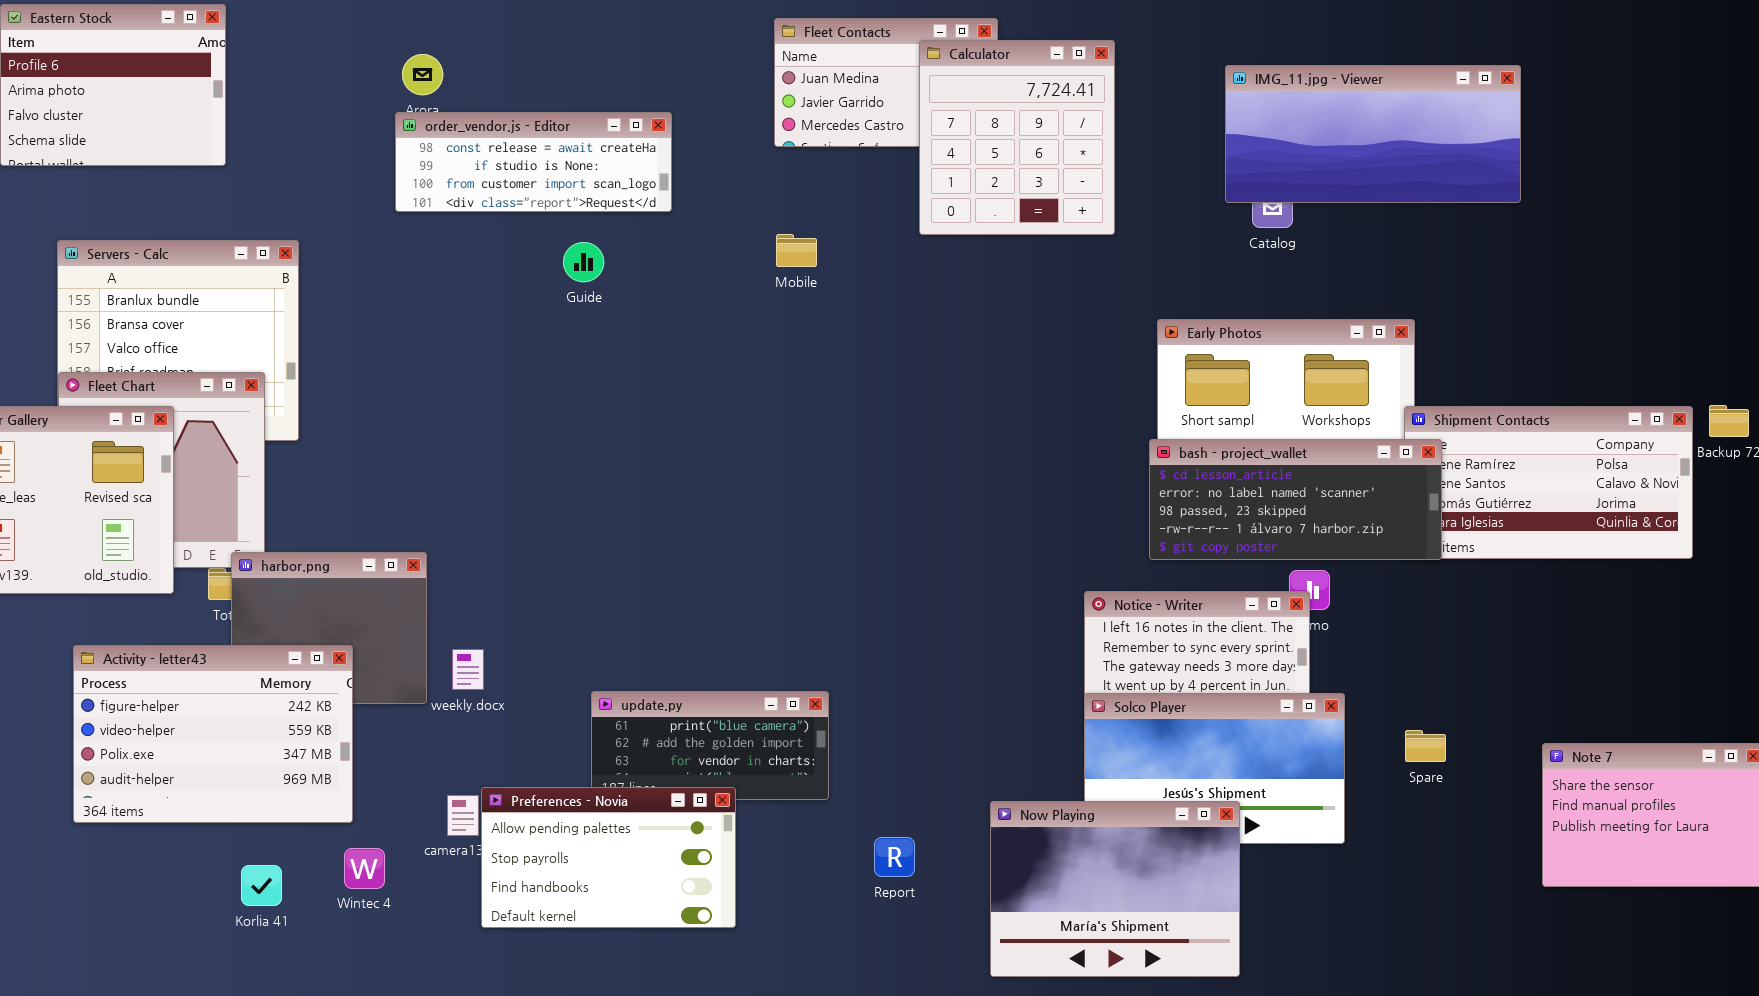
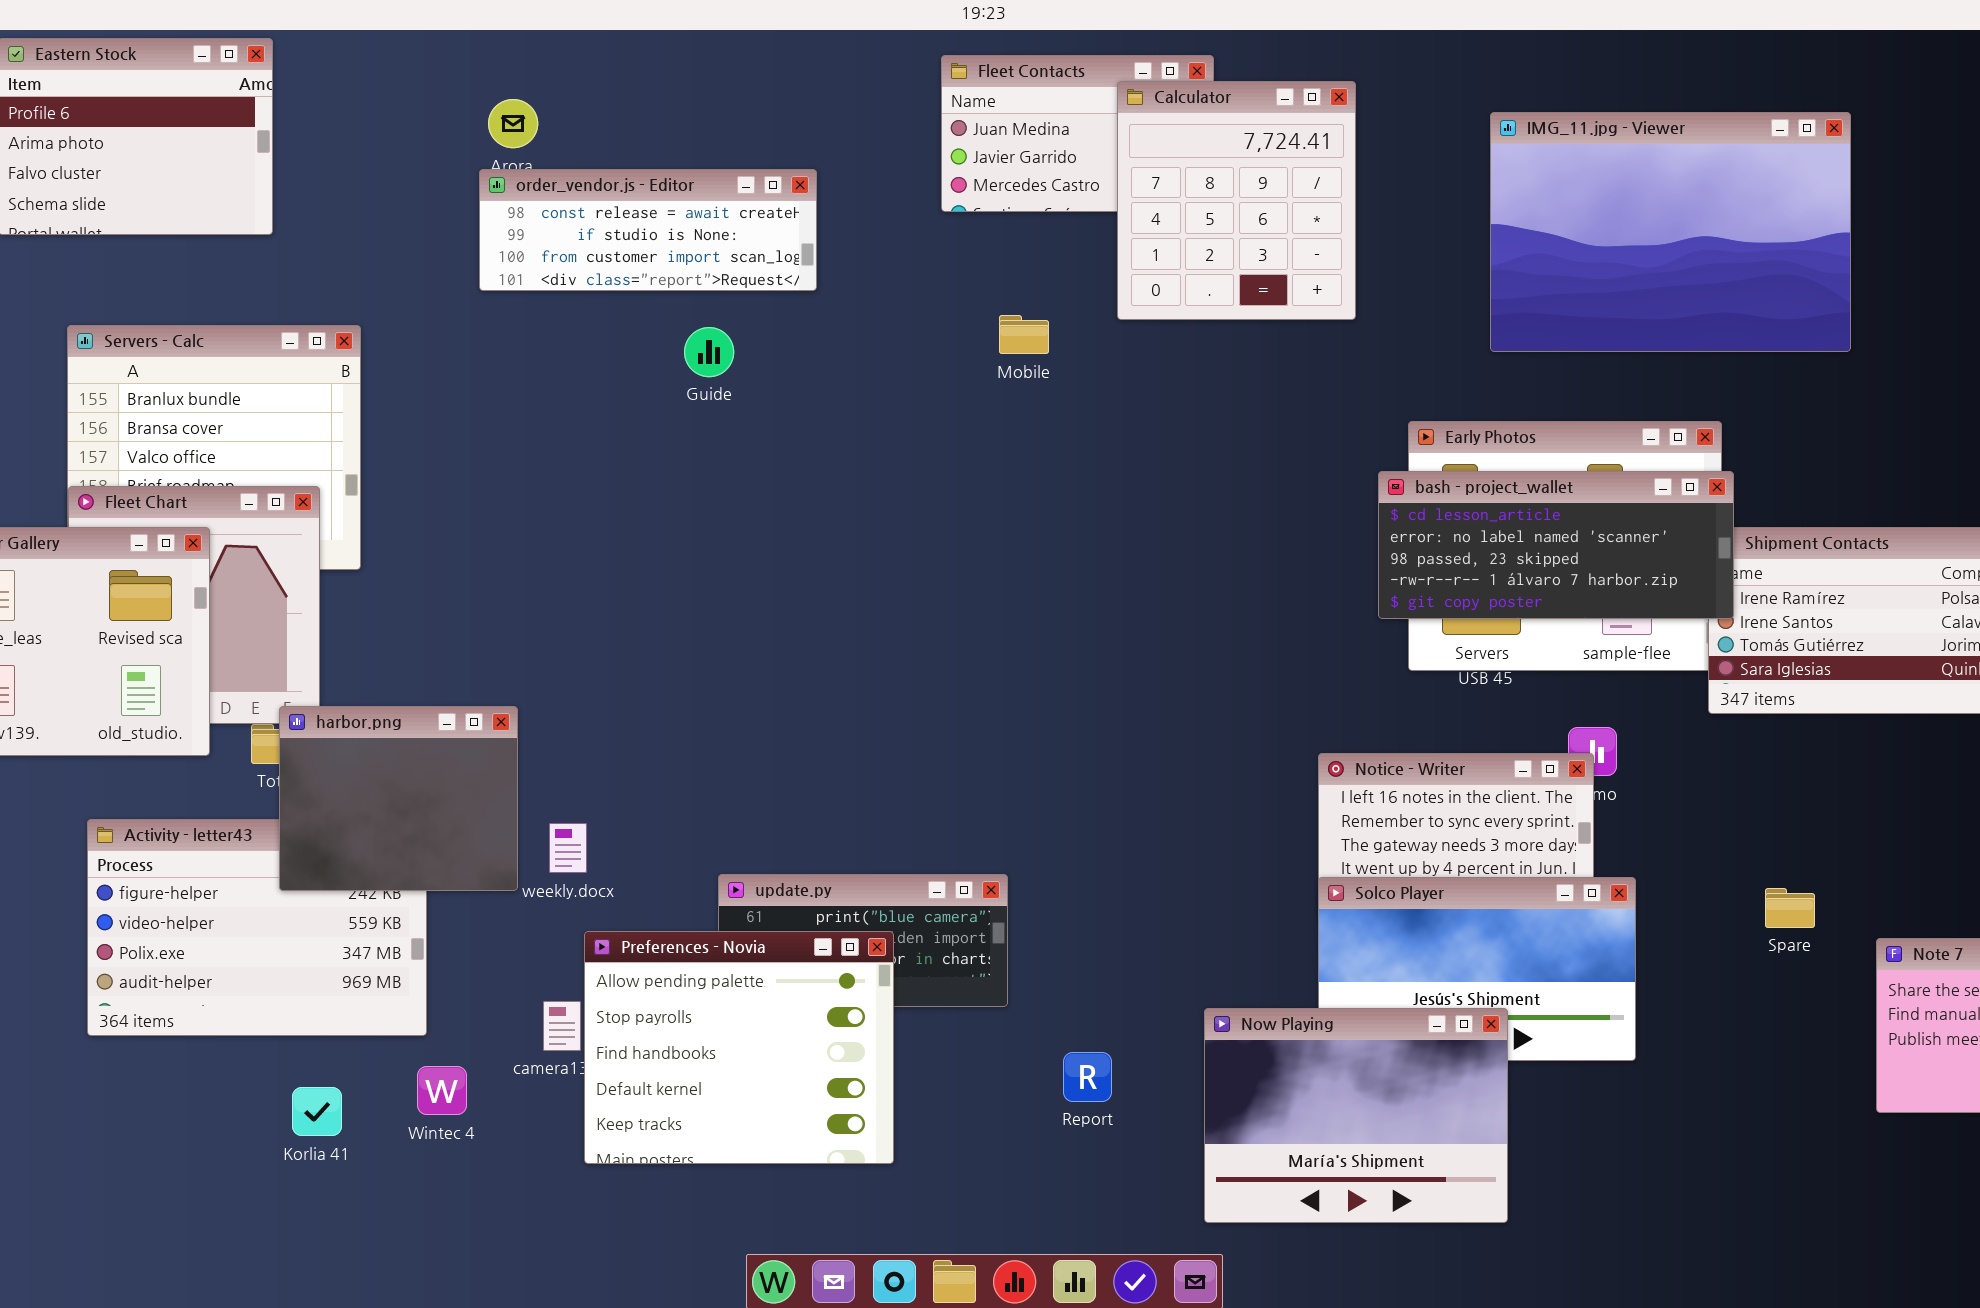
IMG_11.jpg - Viewer: [1225,65,1521,203] -> [1490,112,1851,352], resized
Mobile: [776,234,817,267] -> [999,315,1049,354], moved
bash - project_wallet: [1149,439,1442,560] -> [1378,471,1734,619], moved
harbor.png: [231,552,427,704] -> [279,706,518,891], raised
Spare: [1405,730,1446,762] -> [1765,888,1815,928], moved
Preferences - Novia: [481,787,736,928] -> [584,931,894,1164], resized

